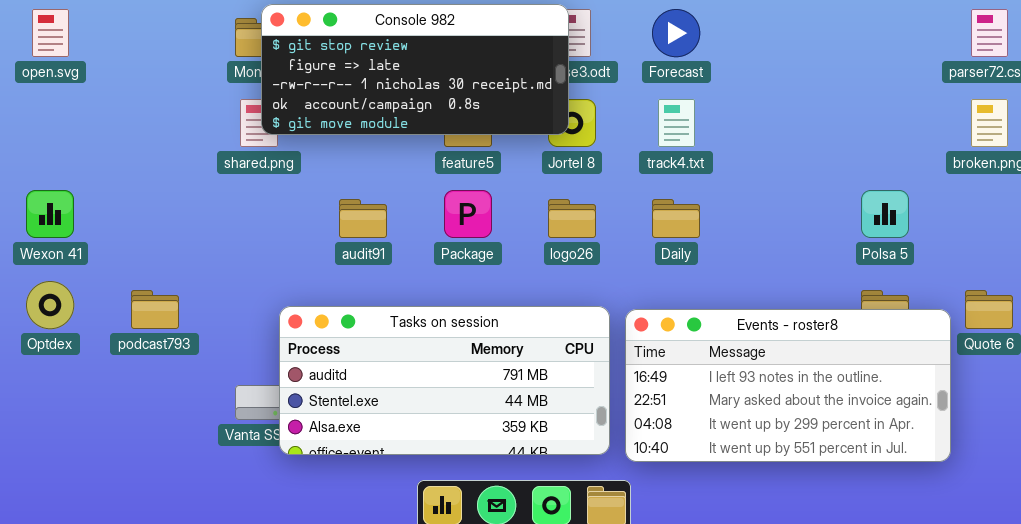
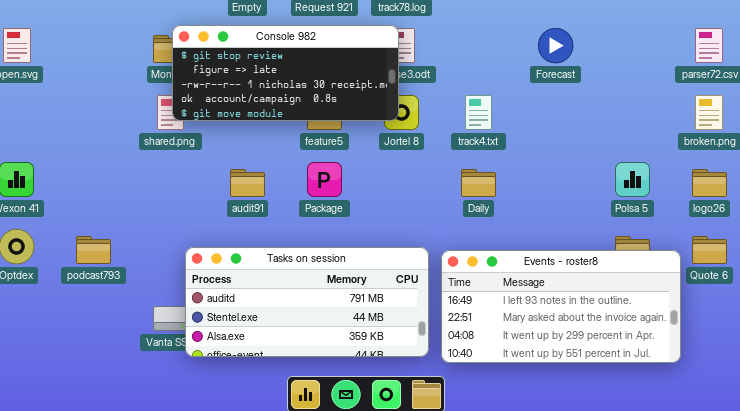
Forecast: [652,9,700,57] -> [538,28,573,63], moved
logo26: [548,199,596,238] -> [692,169,727,197], moved

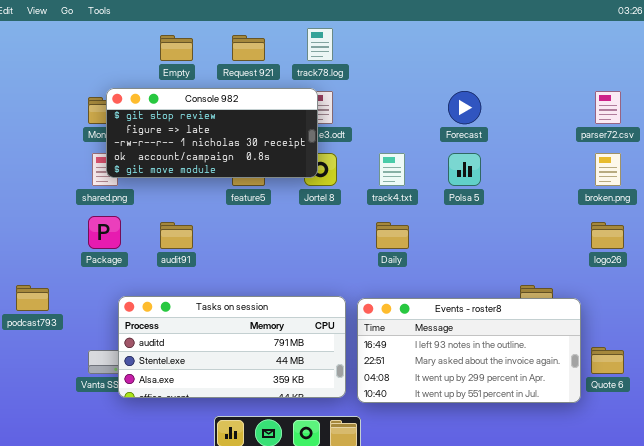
Package: [307,162,342,197] -> [88,216,121,249], moved
Polsa 5: [615,162,650,197] -> [448,153,481,186], moved
Quote 6: [692,236,727,264] -> [591,347,624,374], moved

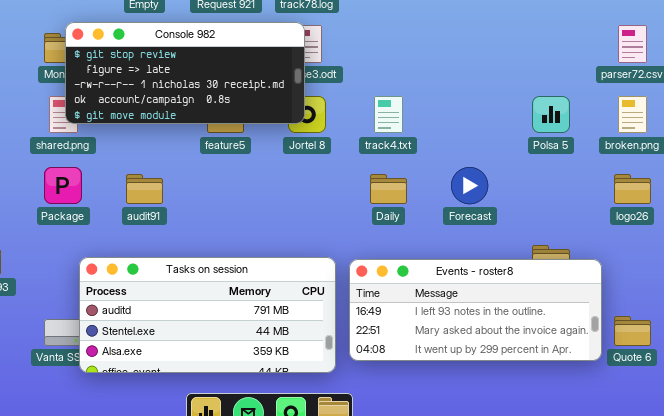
Forecast: [448,91,481,124] -> [451,167,488,204], moved
Polsa 5: [448,153,481,186] -> [532,96,570,133], moved
Events - roster8: [357,298,581,403] -> [349,259,602,361], resized

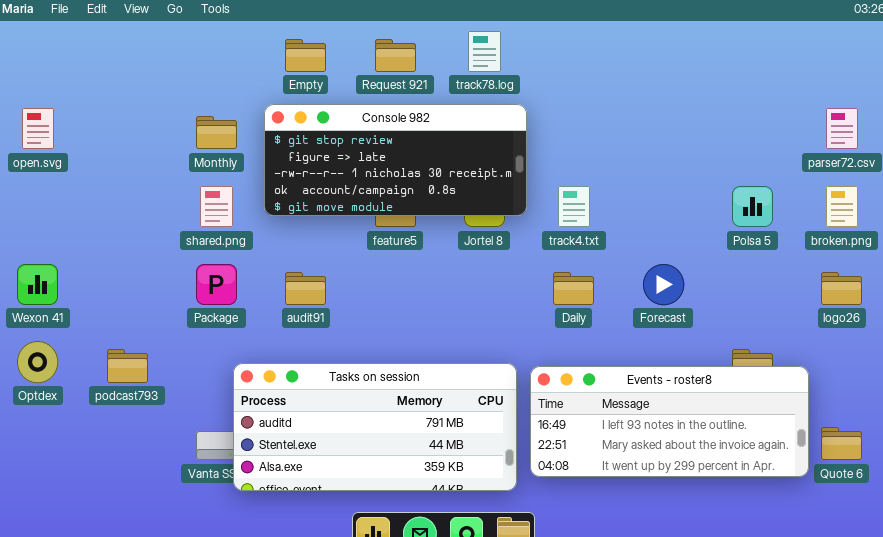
Console 982: [65,22,305,124] -> [264,104,527,216], moved

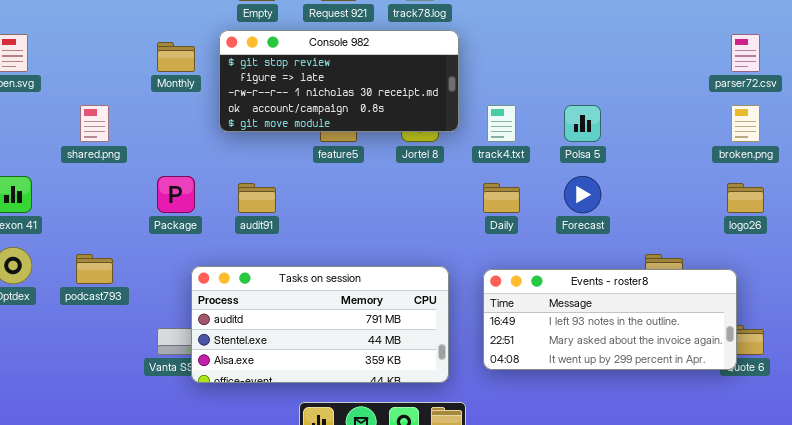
shared.png: [200,186,233,227] -> [80,105,109,142], moved
Polsa 5: [732,186,773,227] -> [564,105,601,142], moved
Events - roster8: [530,366,809,477] -> [483,269,737,370], moved

